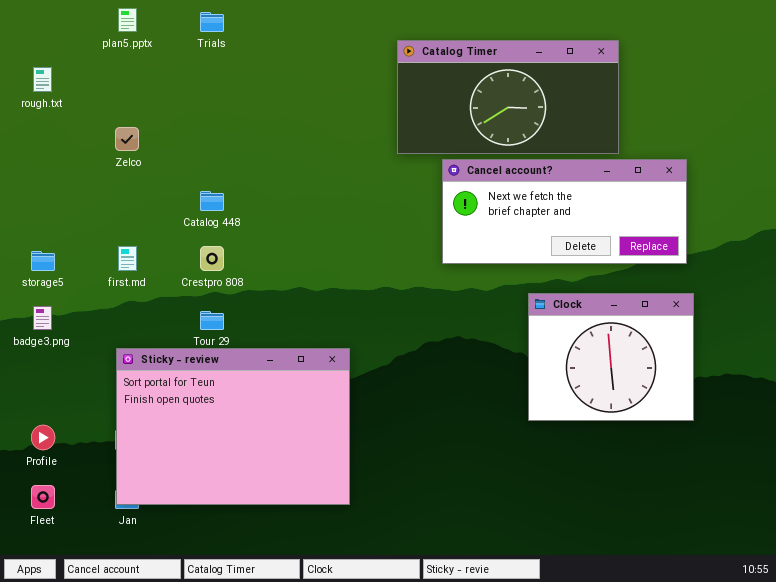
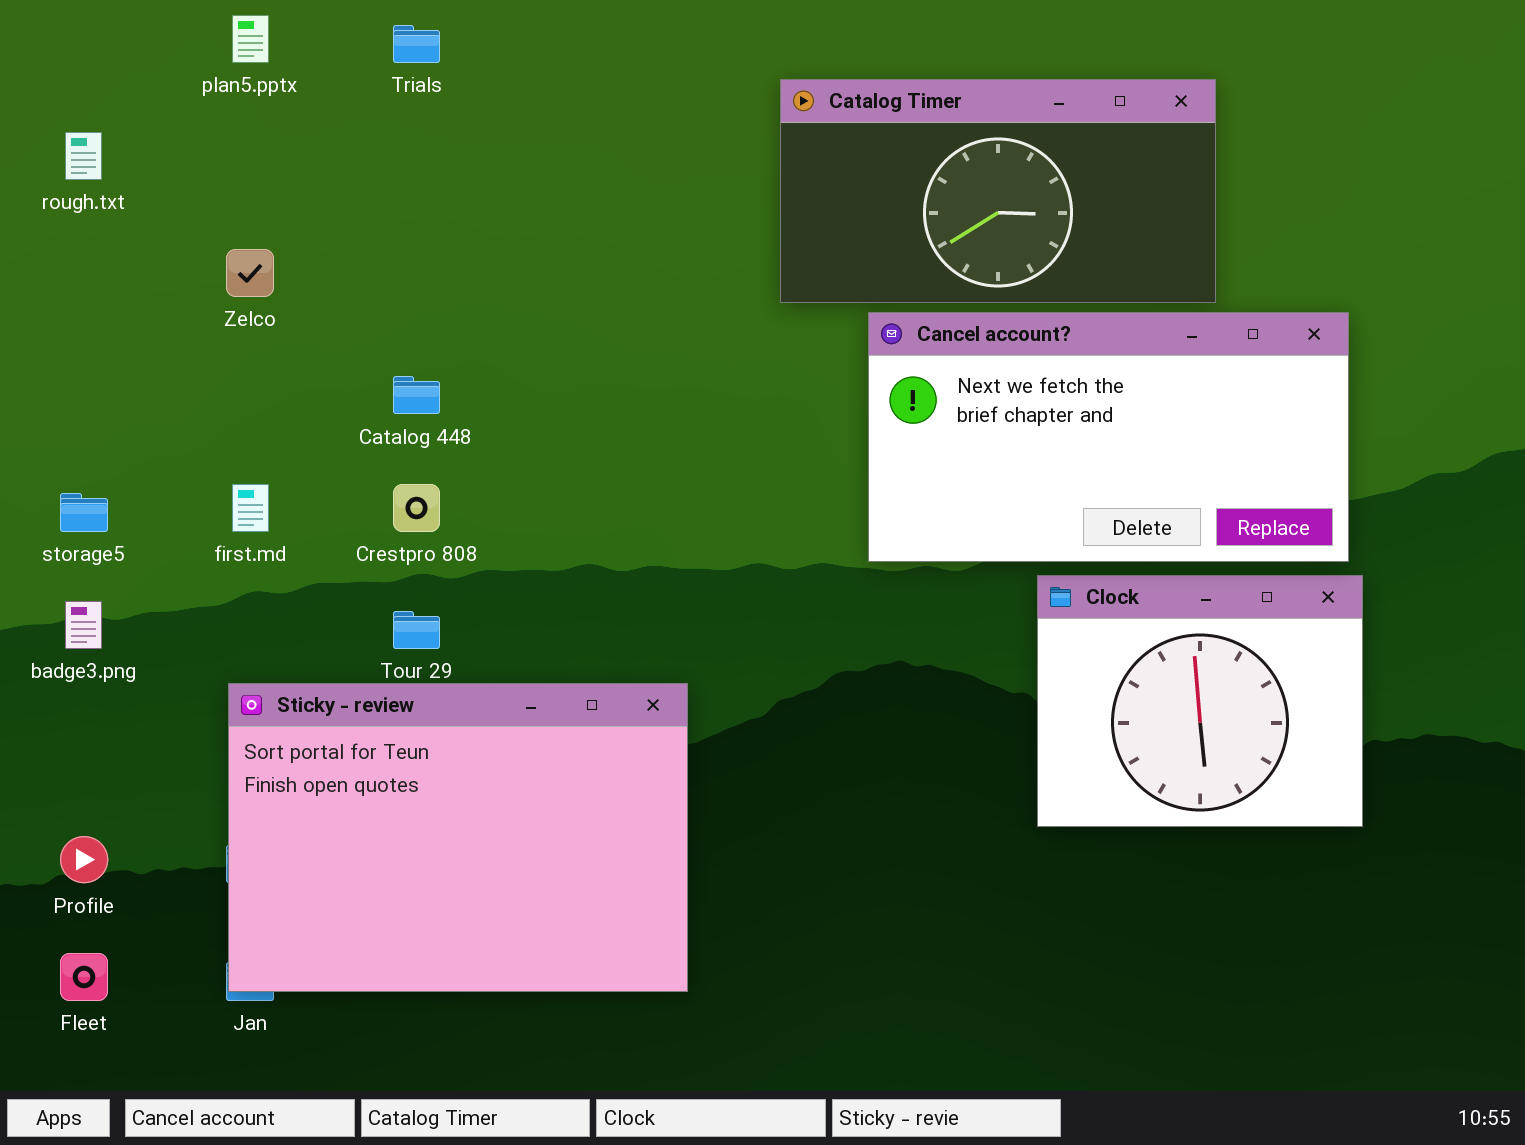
Cancel account?: [442,159,687,264] -> [868,312,1349,562], resized

